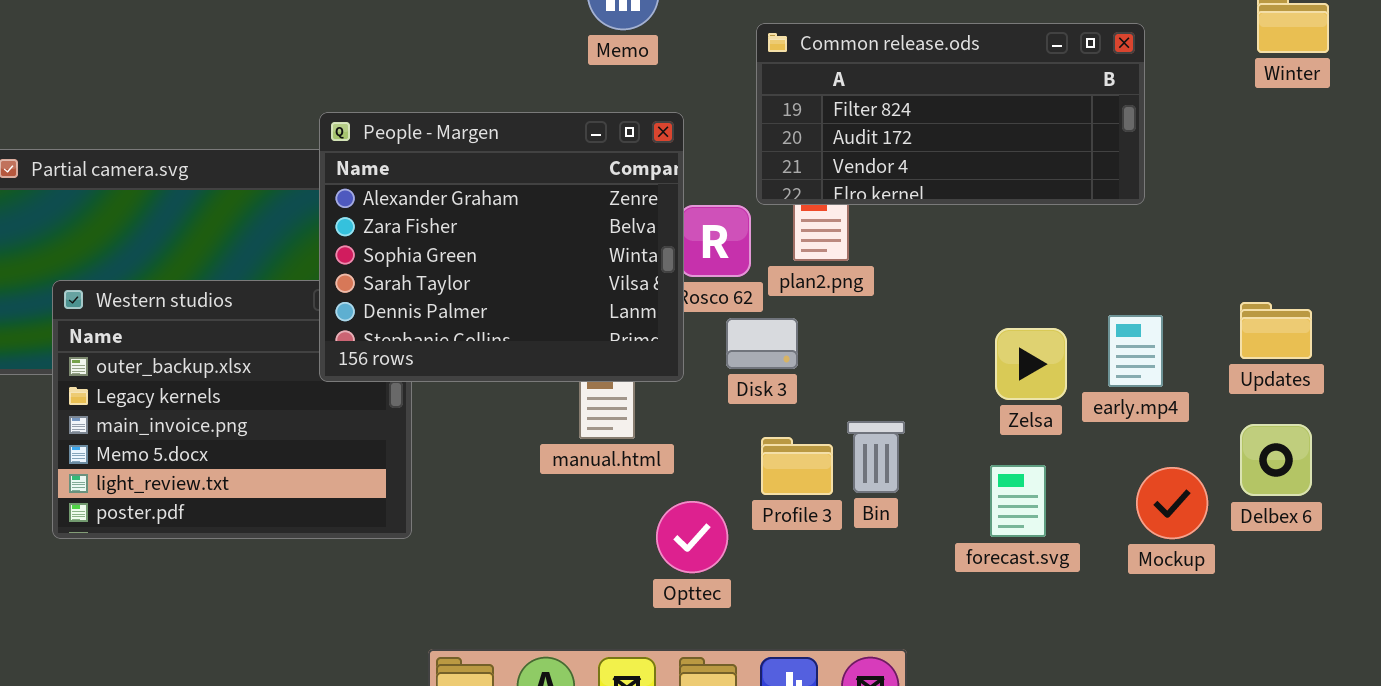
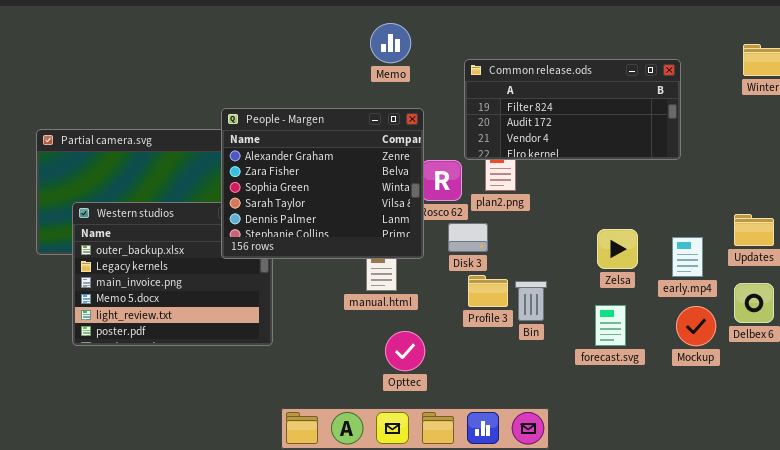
early.mp4: [1108,315,1163,387] -> [672,237,703,277], moved
Profile 3: [761,437,833,495] -> [468,275,508,307], moved
Opttec: [656,501,728,573] -> [385,331,425,371], moved

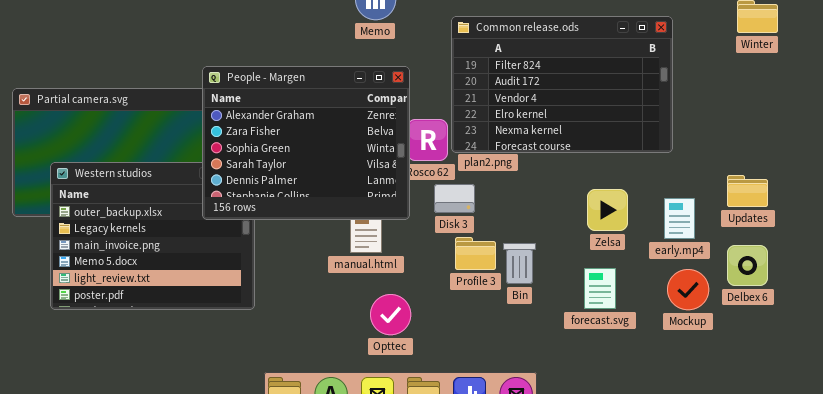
Common release.ods: [464,59,681,160] -> [451,16,673,153], resized

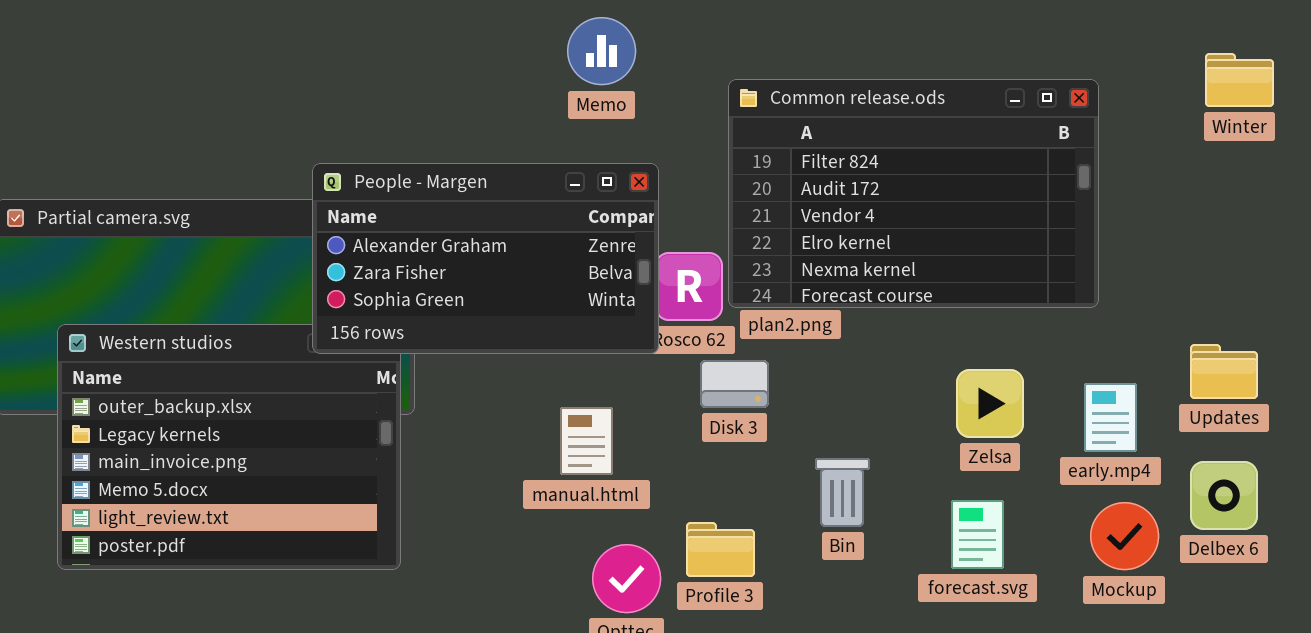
People - Margen: [202,66,410,220] -> [312,163,659,354], resized
Profile 3: [455,237,496,270] -> [686,522,755,577], moved

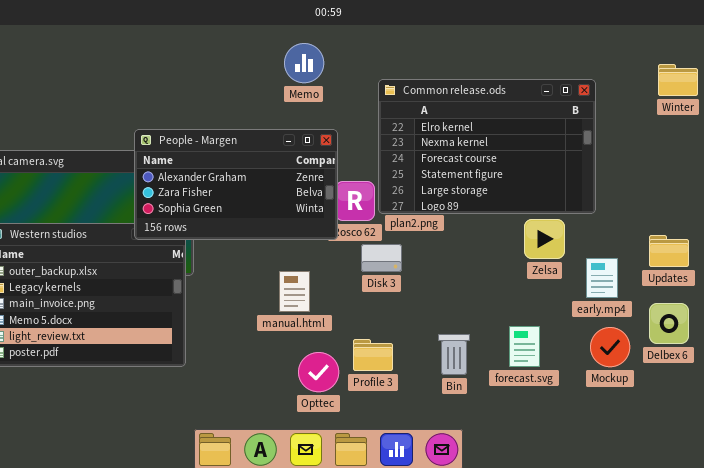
Common release.ods: [728,79,1099,308] -> [378,79,596,214], scrolled down 3 rows
Zelsa: [956,369,1024,438] -> [524,219,565,259], moved
Bin: [815,458,870,527] -> [438,334,470,375], moved

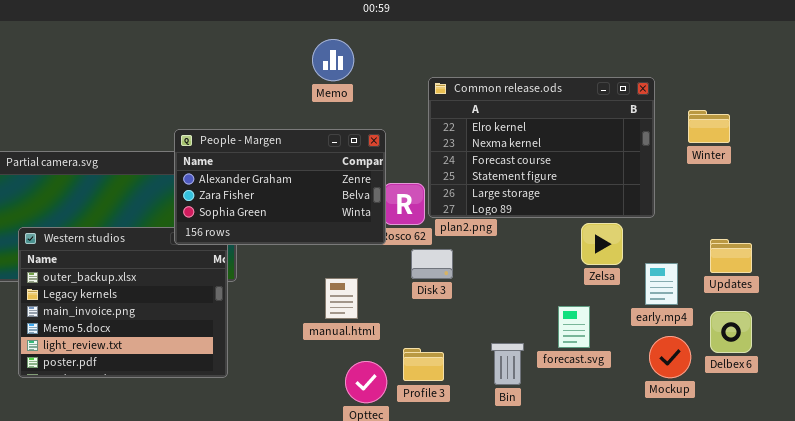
Memo: [284,43,324,83] -> [312,39,354,81], moved
Winter: [658,64,698,96] -> [688,110,730,143], moved
forecast.svg: [509,326,540,367] -> [558,306,590,348], moved

